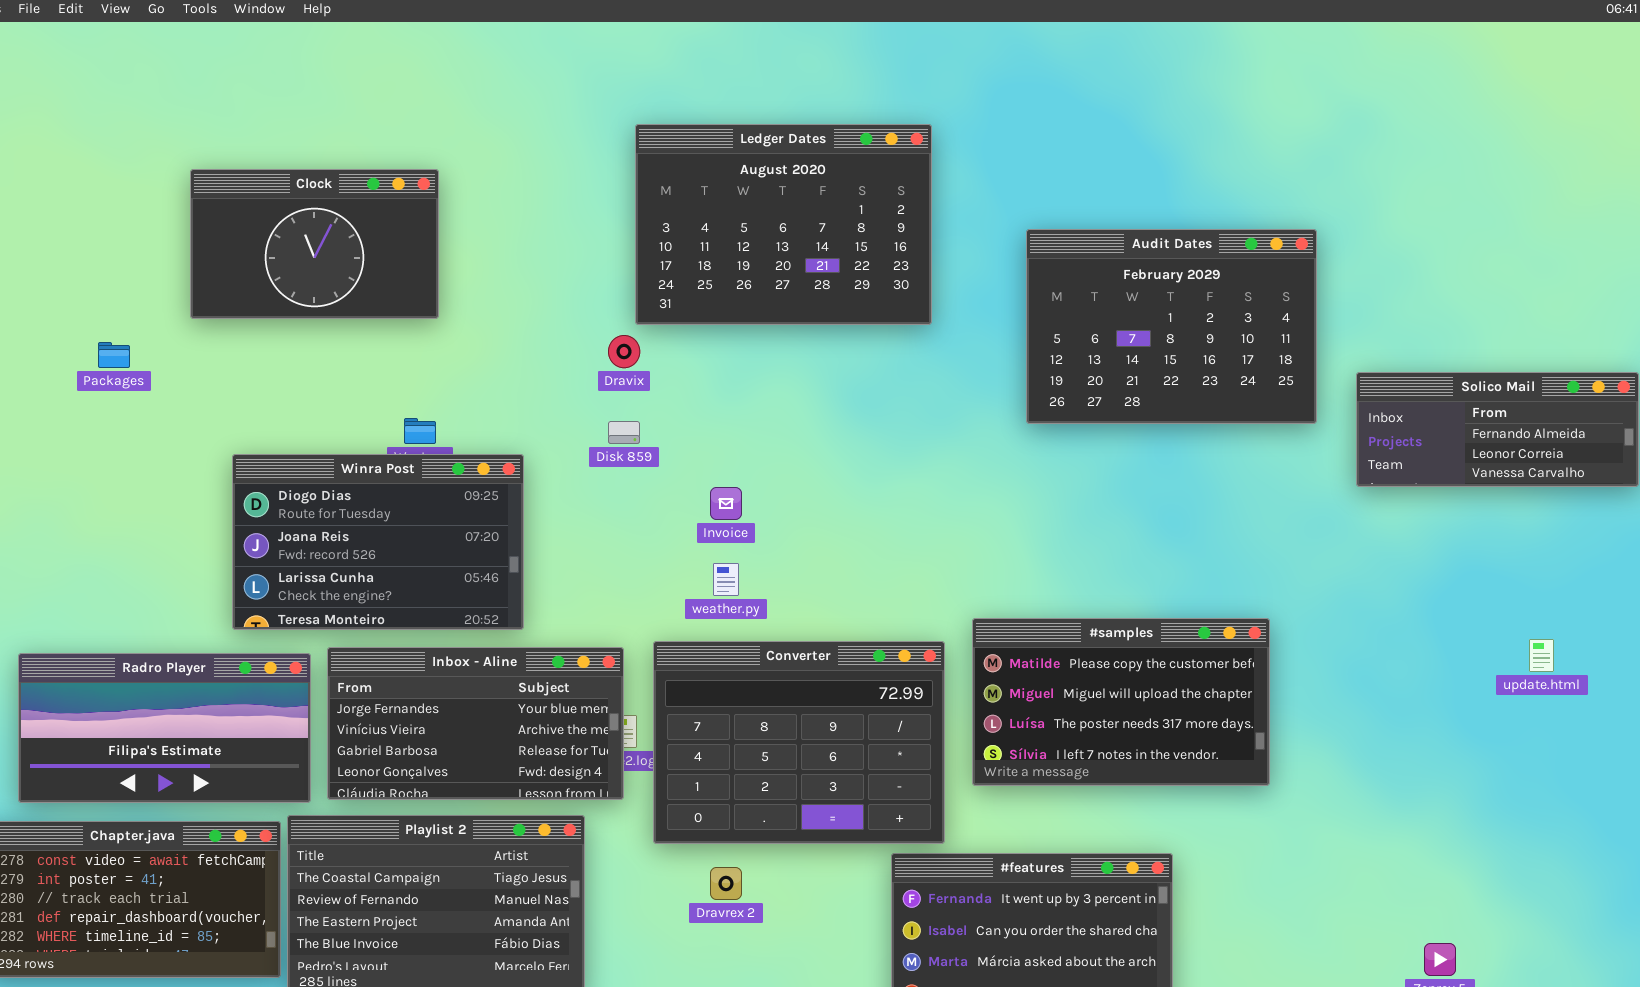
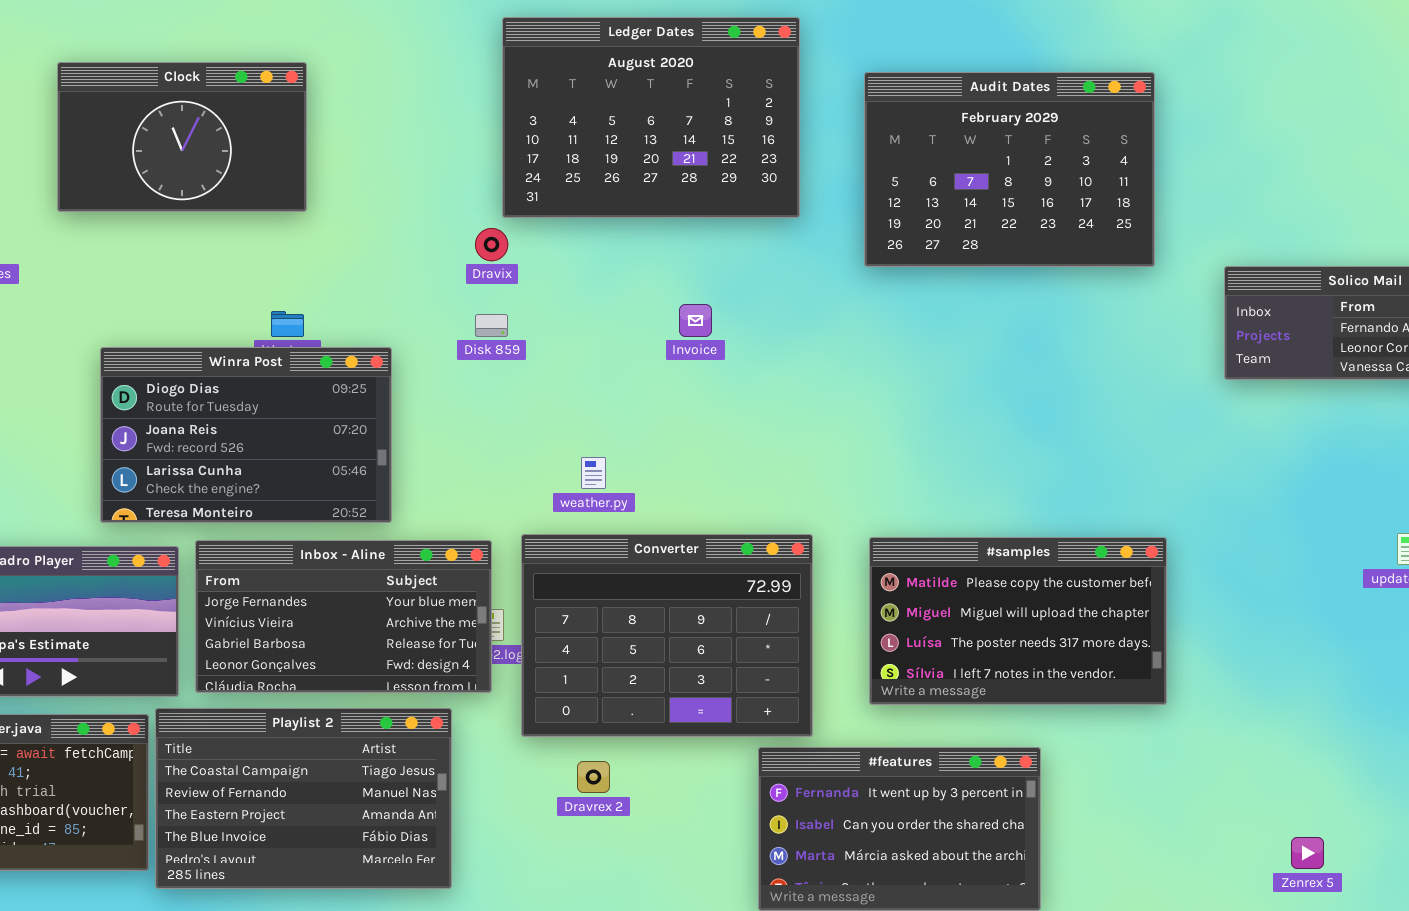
Audit Dates: [1026,229,1317,424] -> [864,72,1155,267], moved
Invoice: [710,487,742,520] -> [679,304,712,337], moved
#samples: [972,618,1270,786] -> [869,537,1167,705], moved

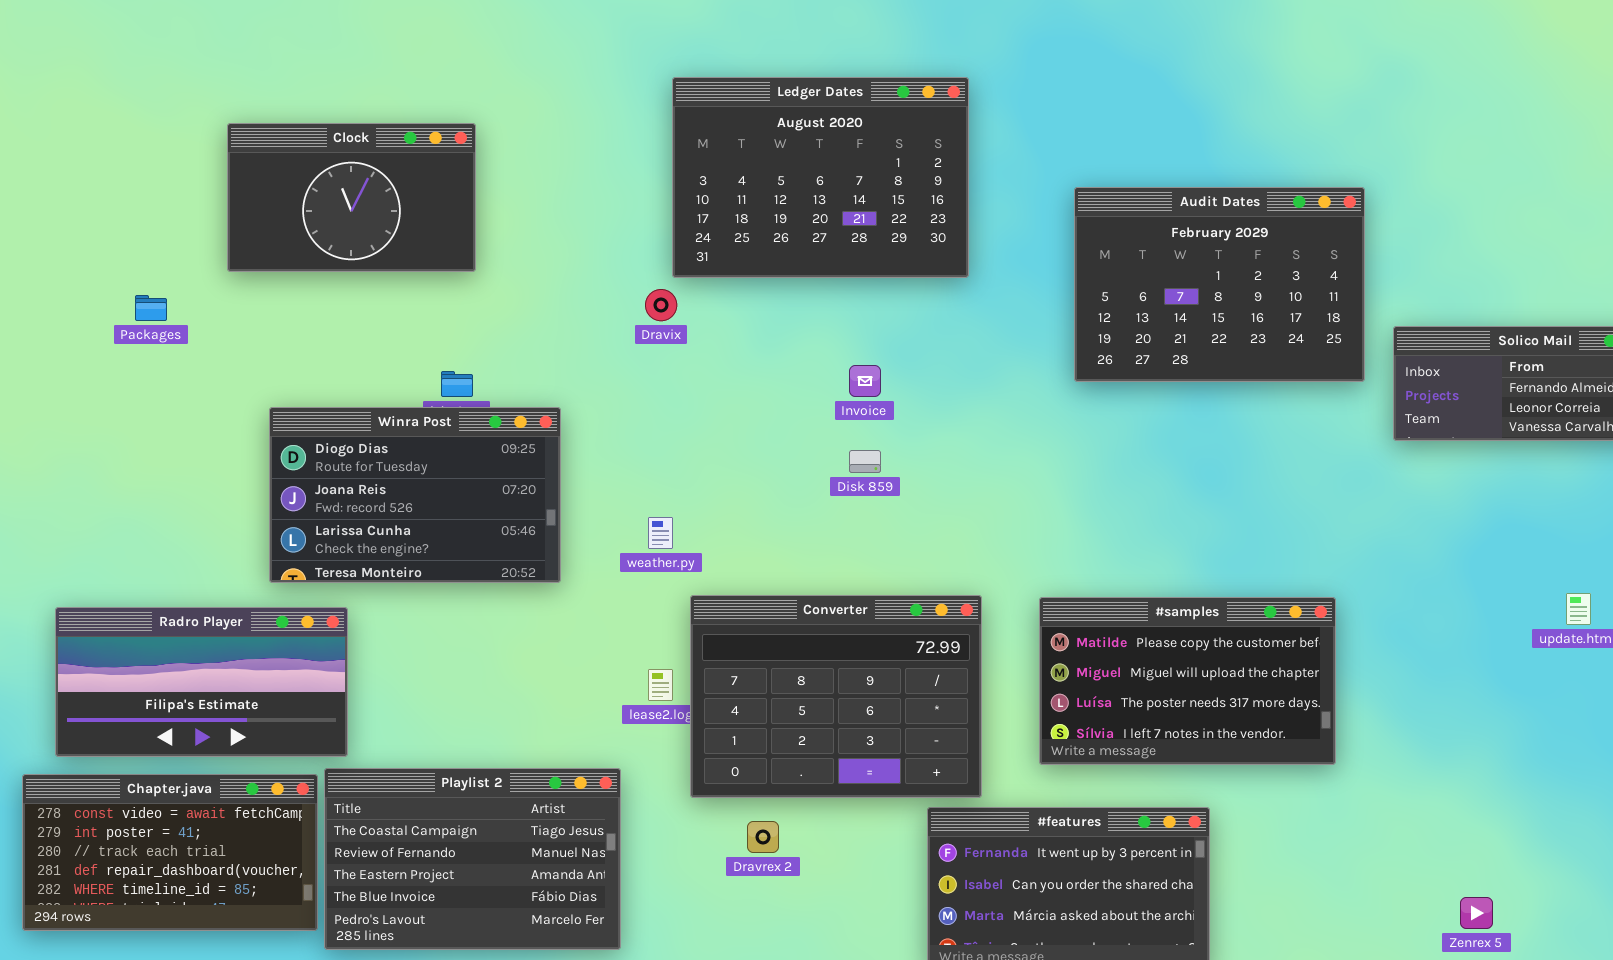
Audit Dates: [864,72,1155,267] -> [1074,187,1365,382], moved
Disk 859: [475,314,508,337] -> [849,450,881,473], moved
weather.py: [581,457,606,489] -> [648,517,673,549], moved
Inbox - Aline: [195,540,492,693] -> none, closed

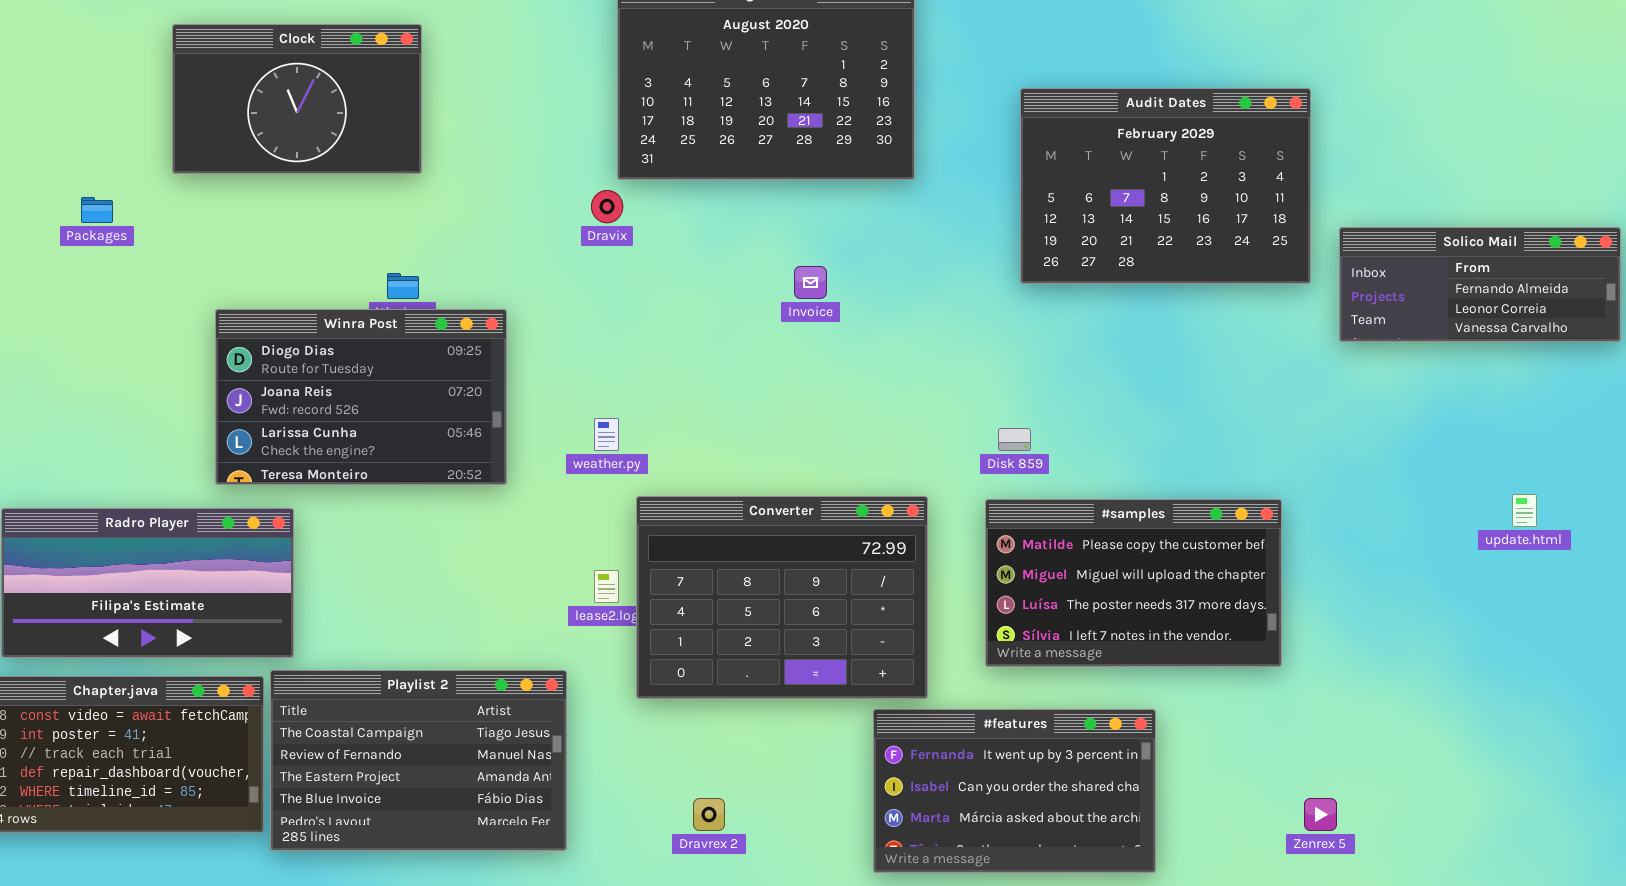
Disk 859: [849,450,881,473] -> [998,428,1031,451], moved
Dravrex 2: [747,821,779,853] -> [693,798,725,831], moved
Zenrex 5: [1460,897,1493,929] -> [1304,798,1337,831], moved

